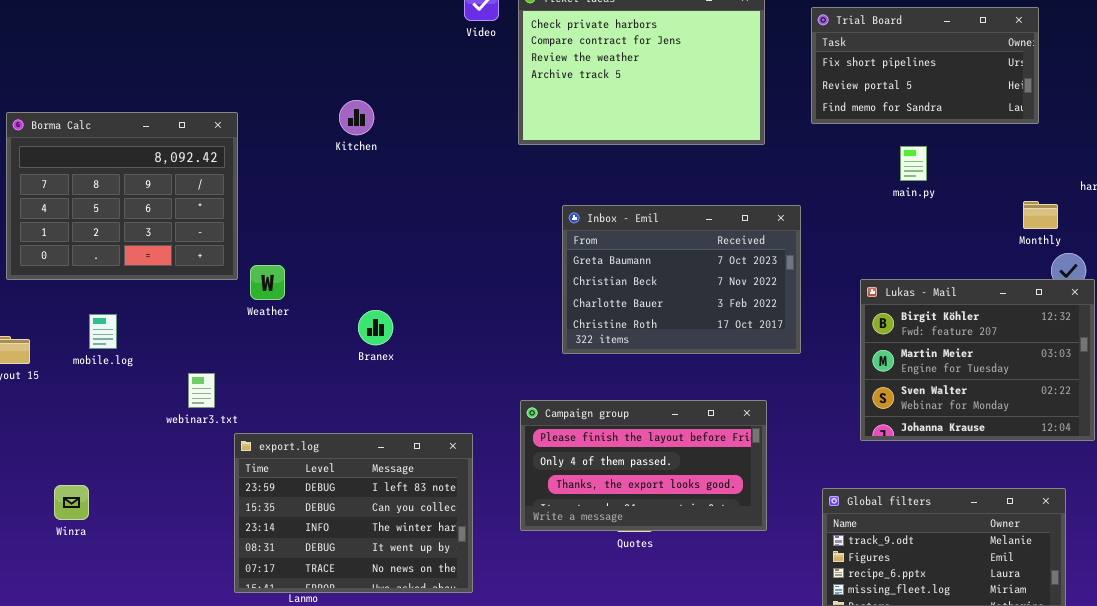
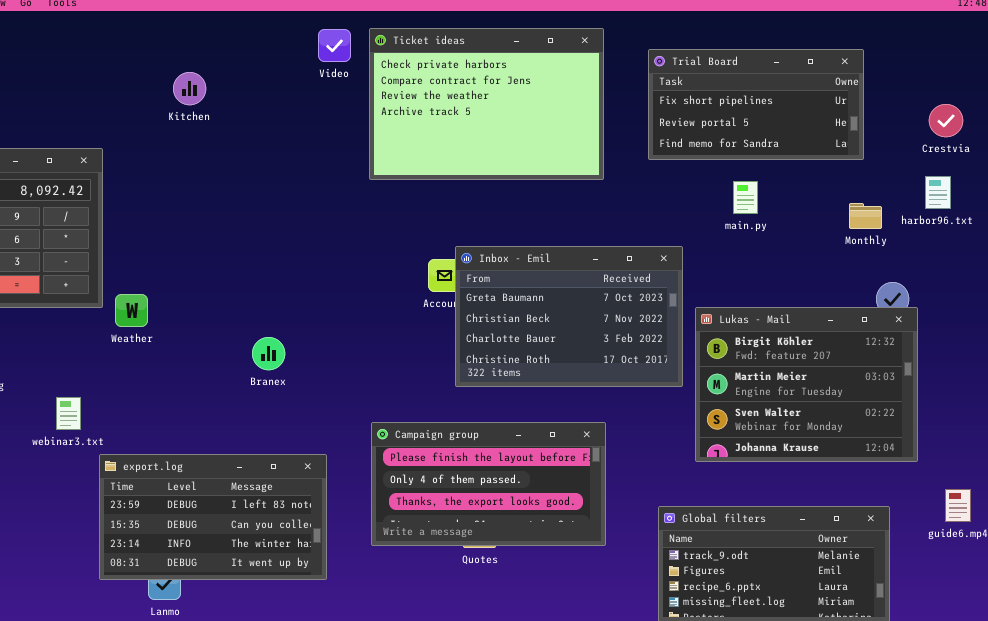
Kitchen: [339,100,374,135] -> [173,72,206,105], moved
Monthly: [1023,201,1058,229] -> [849,203,882,229], moved
Inbox - Emil: [562,205,801,354] -> [455,246,683,387], moved
Branex: [358,310,393,345] -> [252,337,285,370], moved
export.log: [234,433,473,593] -> [99,454,327,580], resized

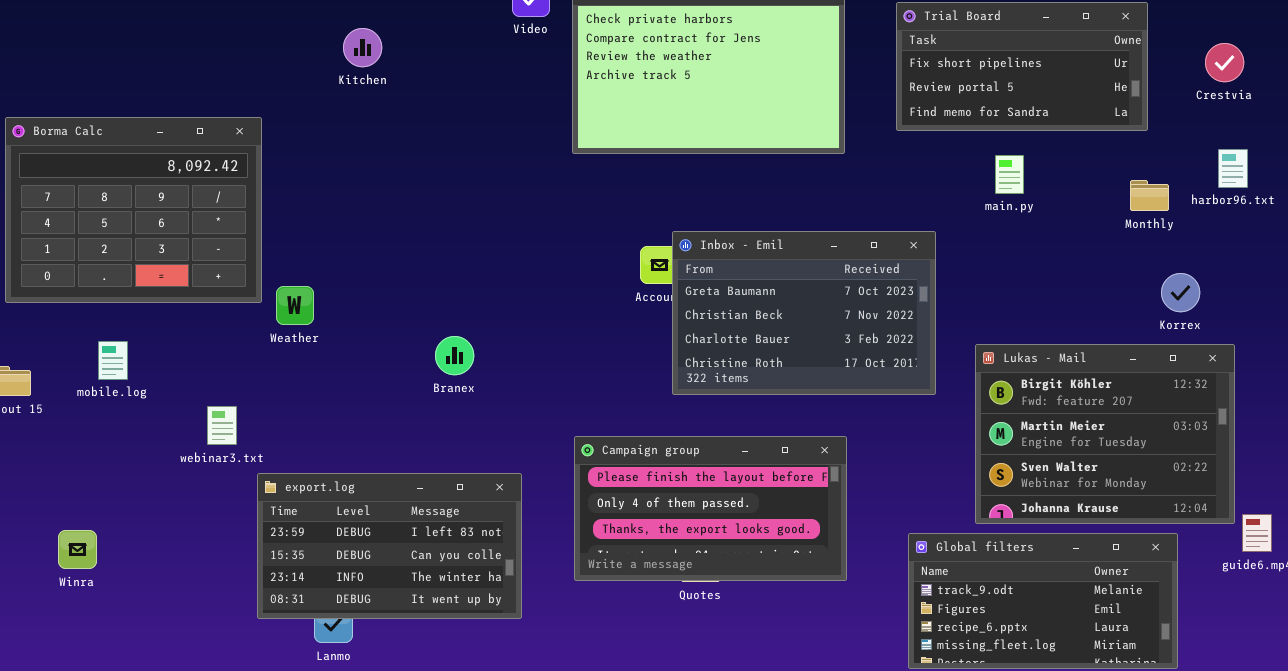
Crestvia: [929,104,963,137] -> [1205,43,1244,82], moved
Lukas - Mail: [695,307,918,462] -> [975,344,1235,524], moved

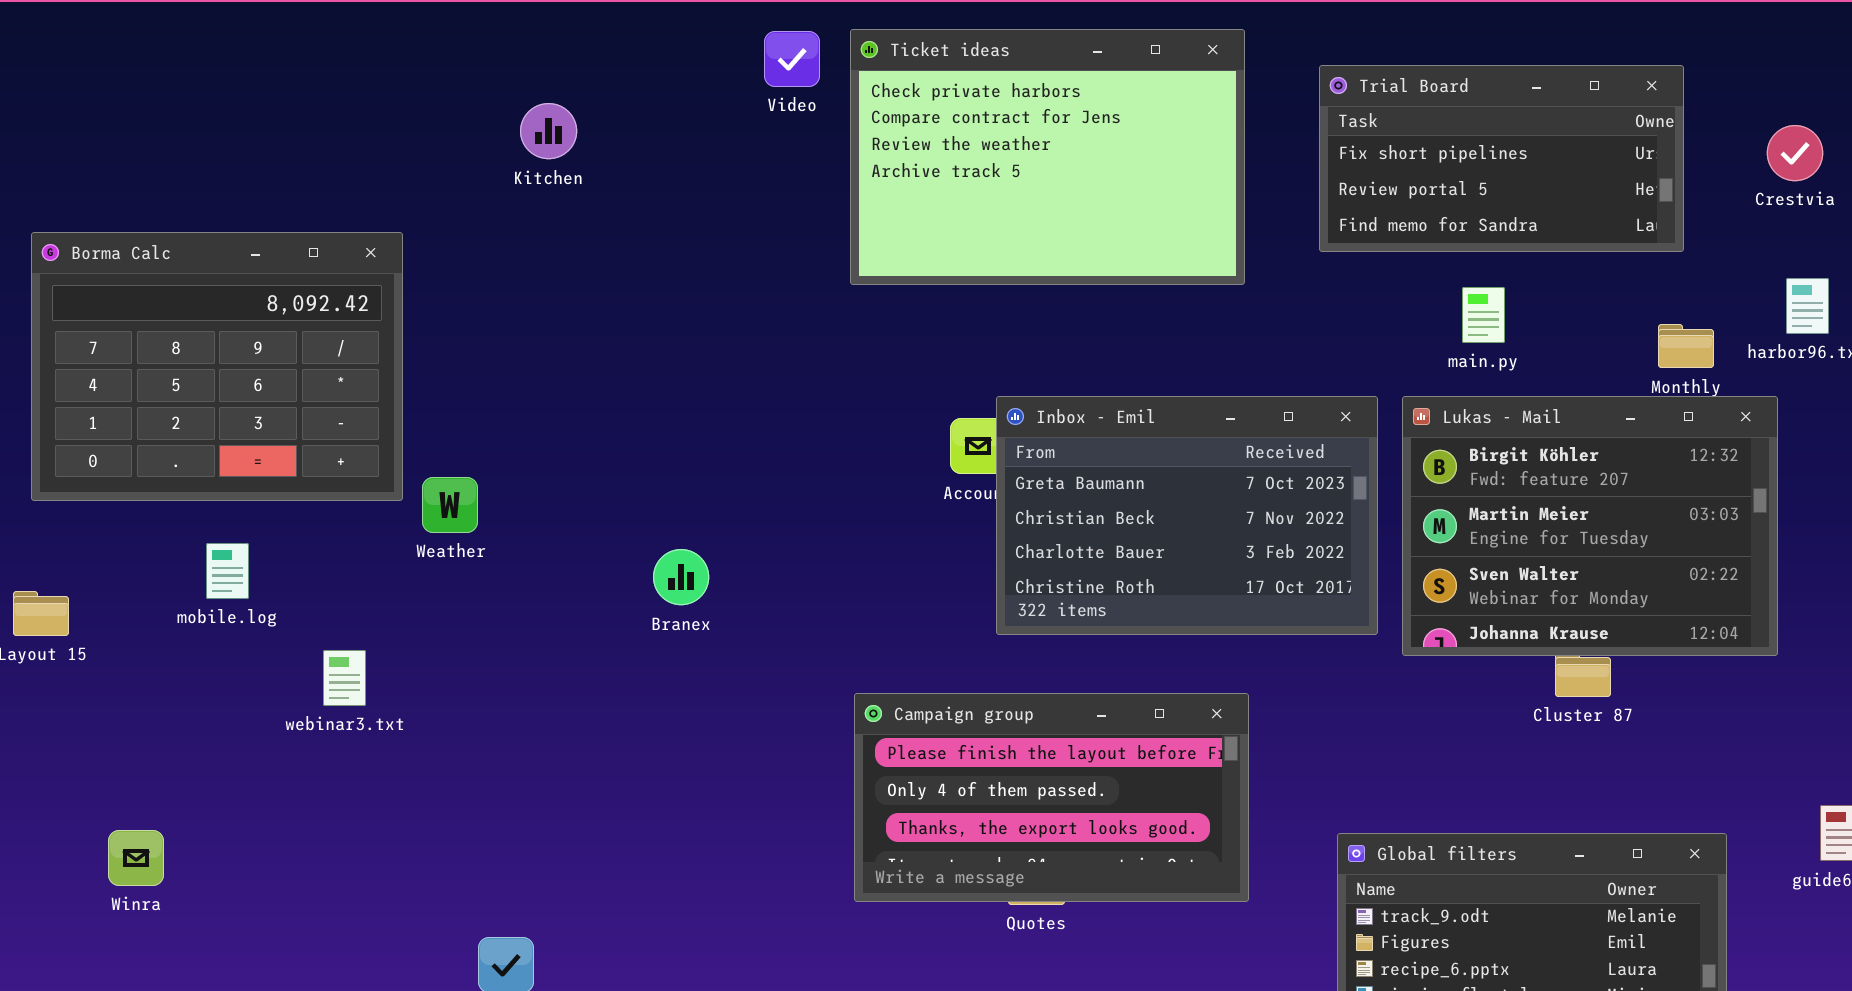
mobile.log: [98,341,128,380] -> [206,543,249,599], moved
Lukas - Mail: [975,344,1235,524] -> [1402,396,1778,656], moved
export.log: [257,473,522,619] -> none, closed

